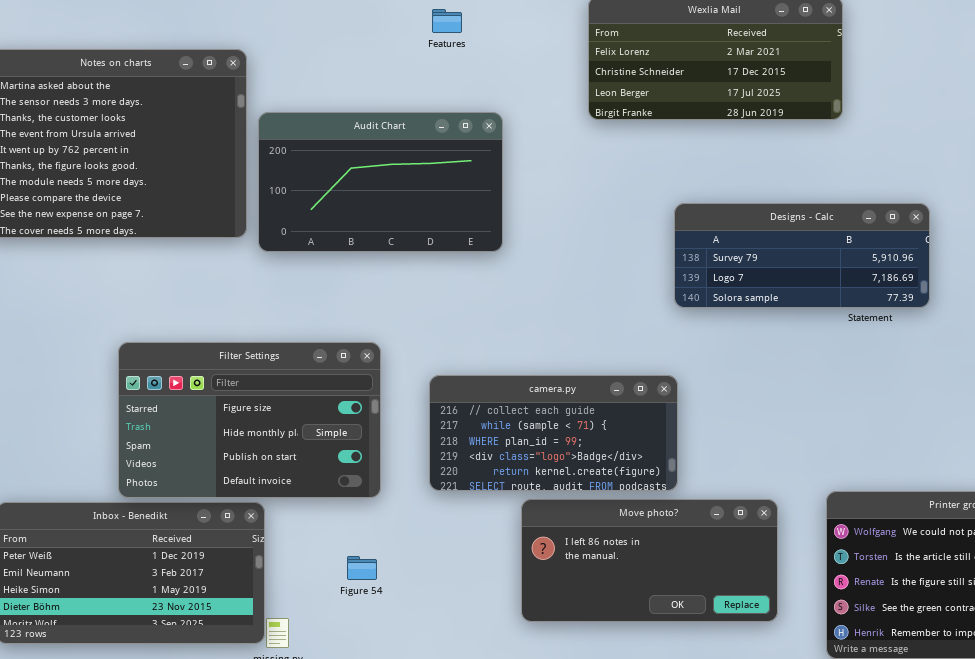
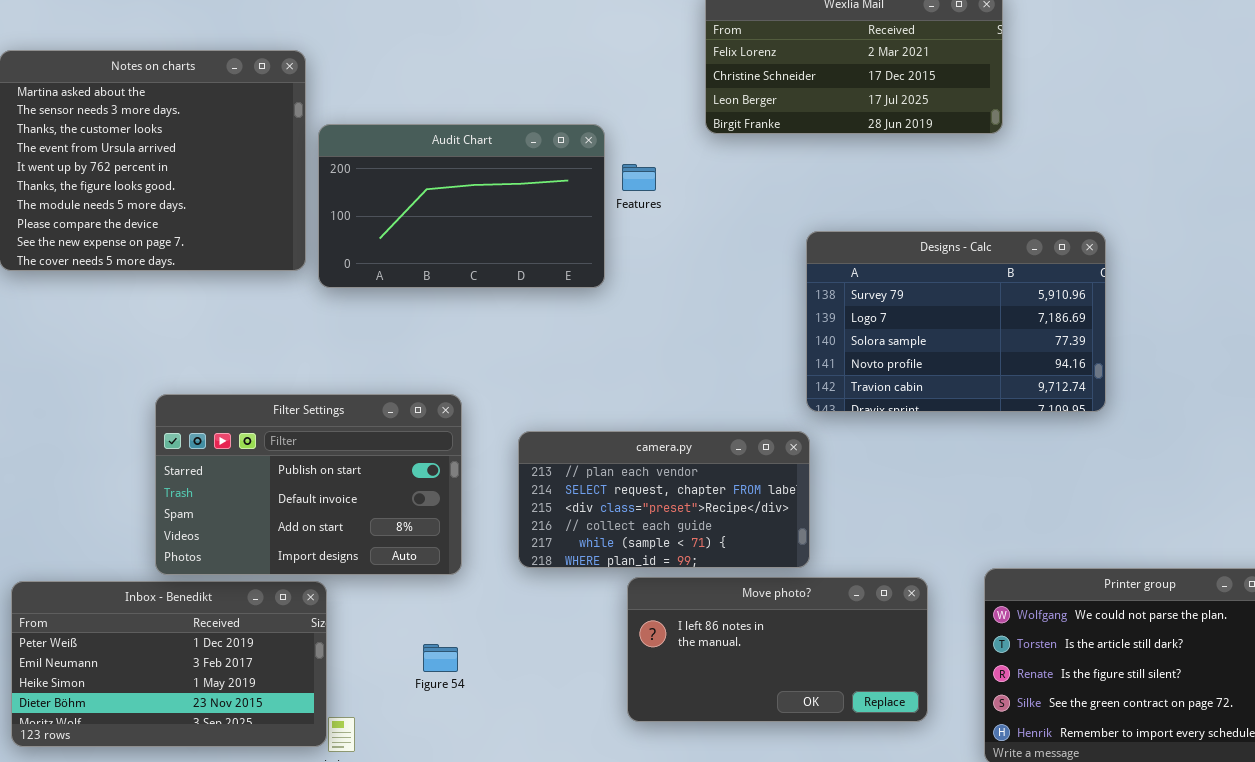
Features: [432,9,462,33] -> [622,164,656,191], moved
Designs - Calc: [674,203,930,308] -> [806,231,1106,412], resized
Filter Settings: [118,342,381,498] -> [155,394,462,575], scrolled down 2 rows
camera.py: [429,375,678,491] -> [518,431,810,568], scrolled up 3 rows

